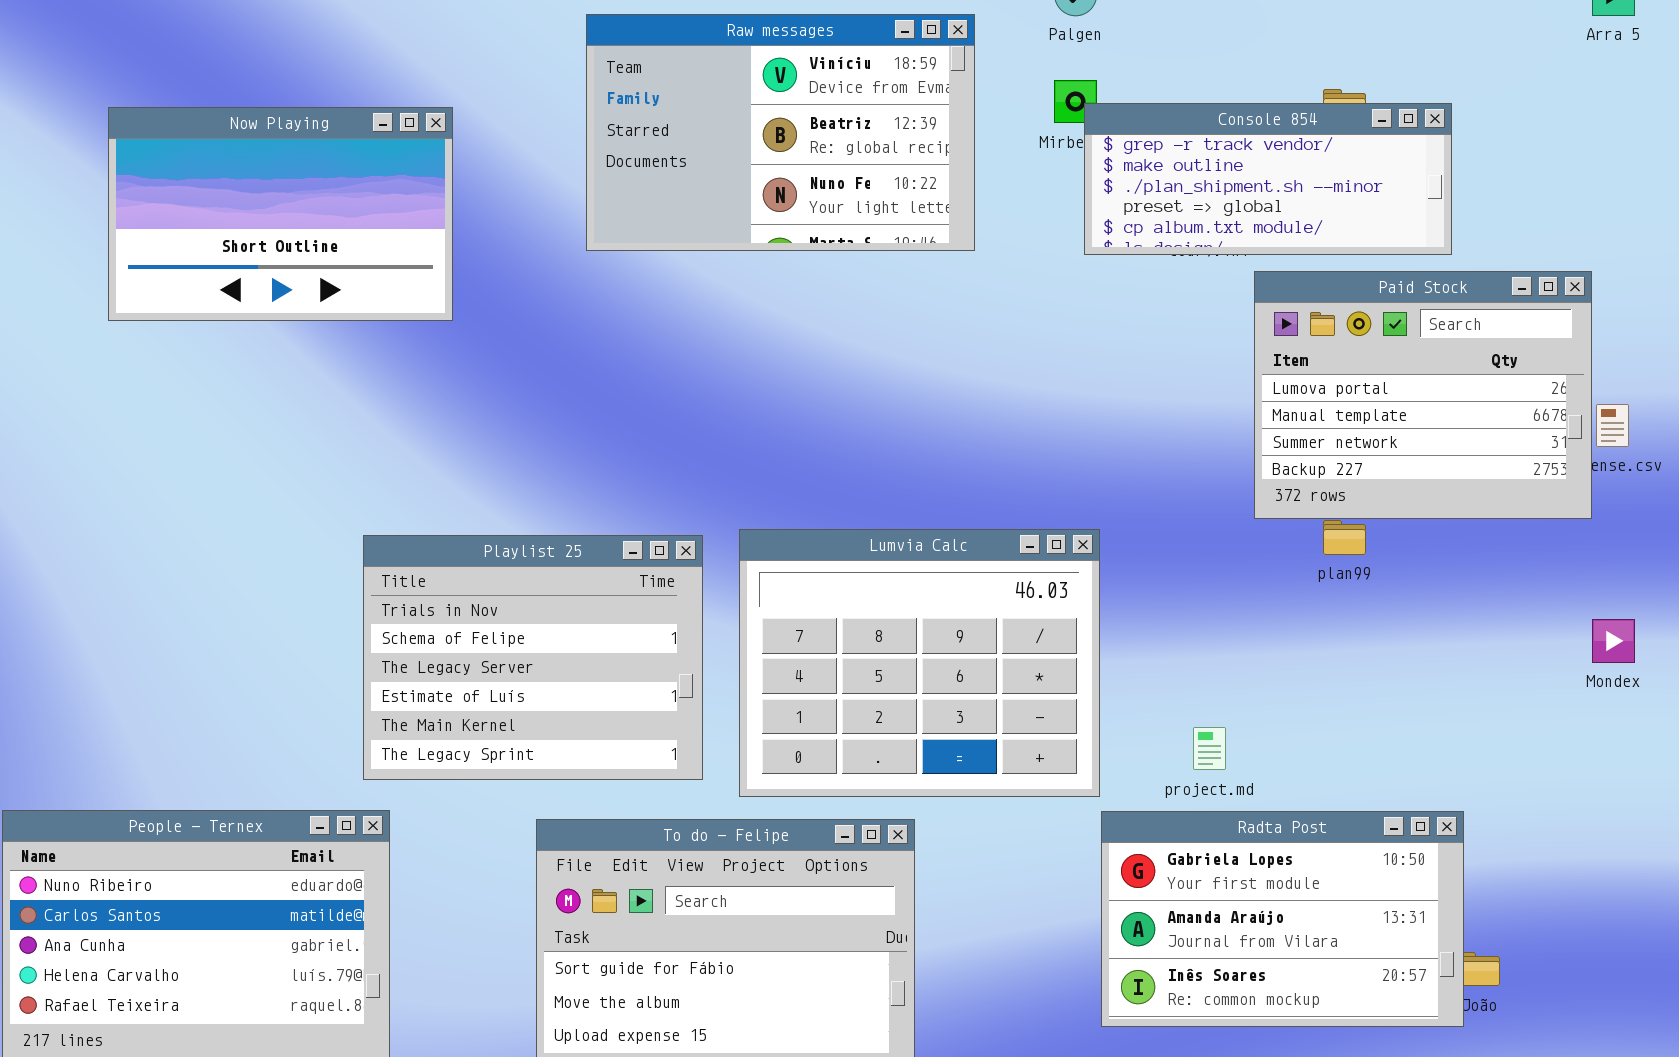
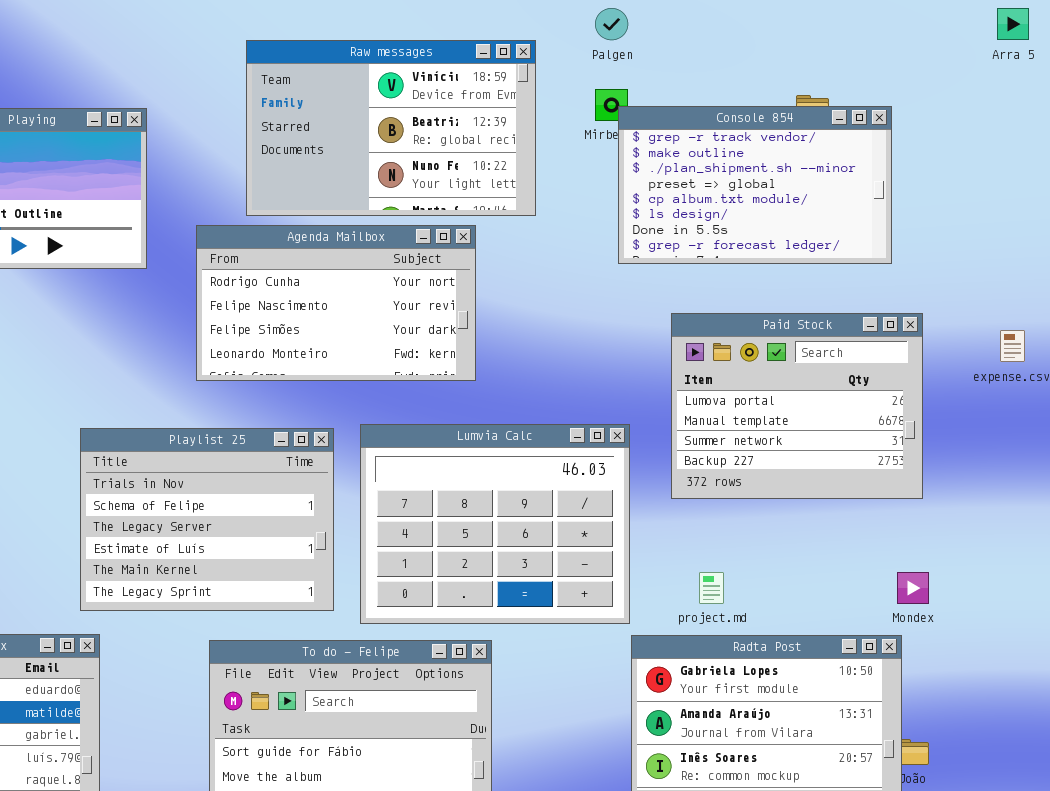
Console 854: [1084,103,1452,255] -> [618,106,892,264], resized
Agenda Mailbox: none -> [196,225,476,381], opened
Paid Stock: [1254,271,1592,519] -> [671,313,923,499], moved
Mondex: [1592,619,1635,663] -> [897,572,929,604], moved

